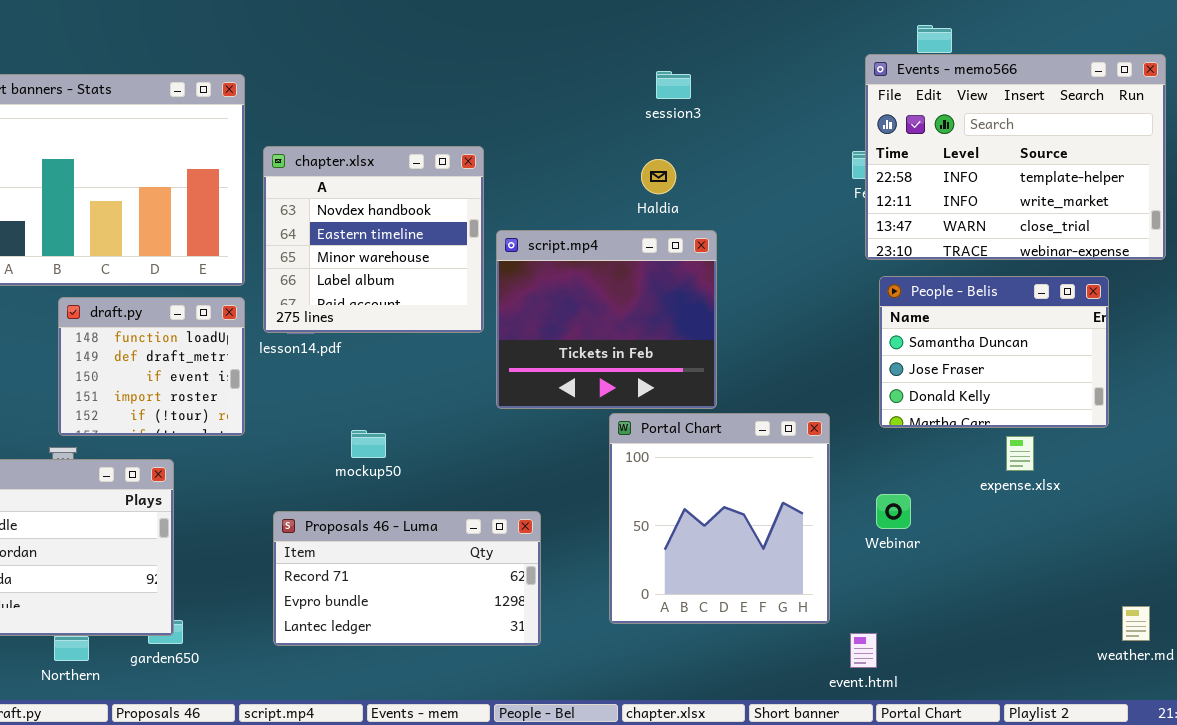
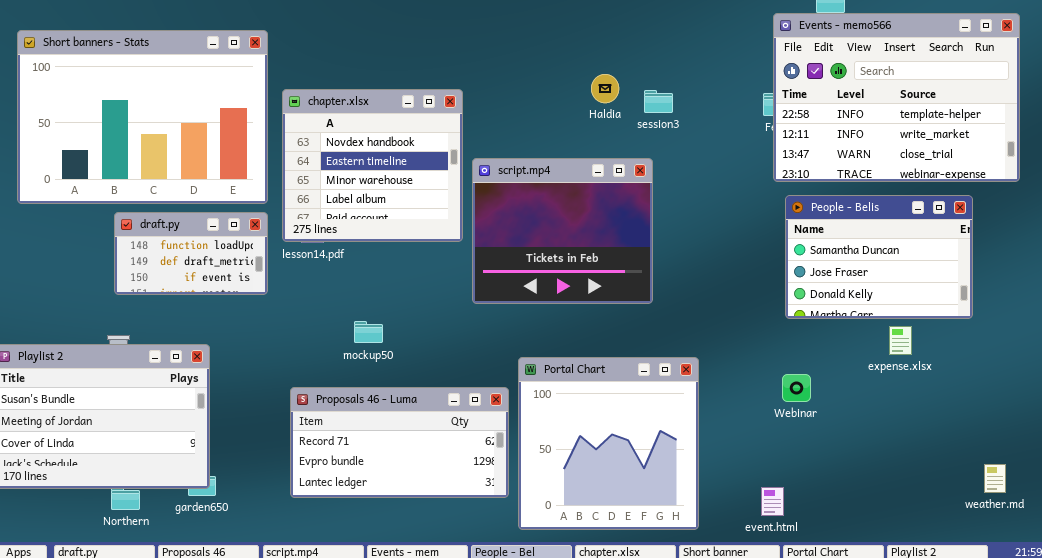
session3: [656,71,691,99] -> [644,90,673,113], moved
Haldia: [641,159,676,194] -> [591,74,619,103], moved
draft.py: [58,297,245,436] -> [114,212,268,295], resized
Portal Chart: [609,413,830,624] -> [518,357,699,530], moved

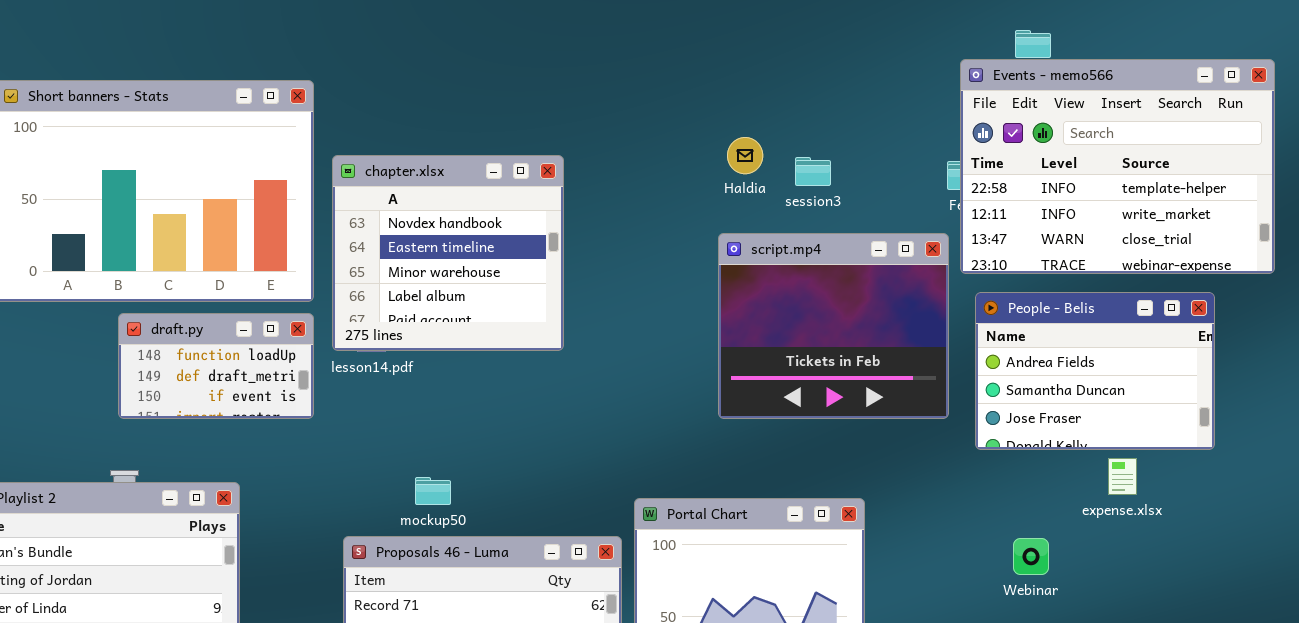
script.mp4: [472,158,653,304] -> [718,233,949,419], moved
People - Belis: [785,195,973,319] -> [975,292,1215,450], scrolled up 1 row
mockup50: [354,321,383,343] -> [415,477,451,505], moved
Webinar: [782,374,811,402] -> [1013,538,1049,575], moved

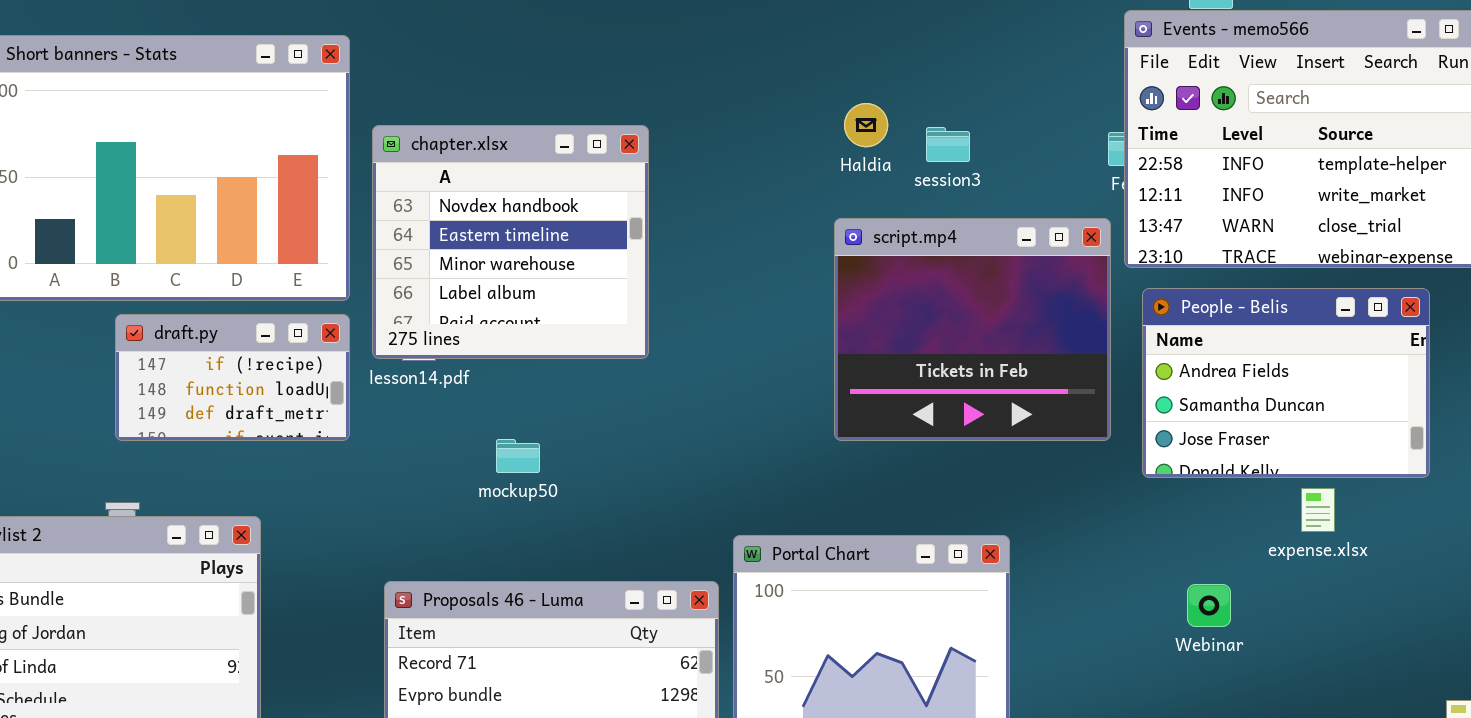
draft.py: [118,313,314,419] -> [115,314,350,441], scrolled up 1 row
mockup50: [415,477,451,505] -> [496,439,540,473], moved

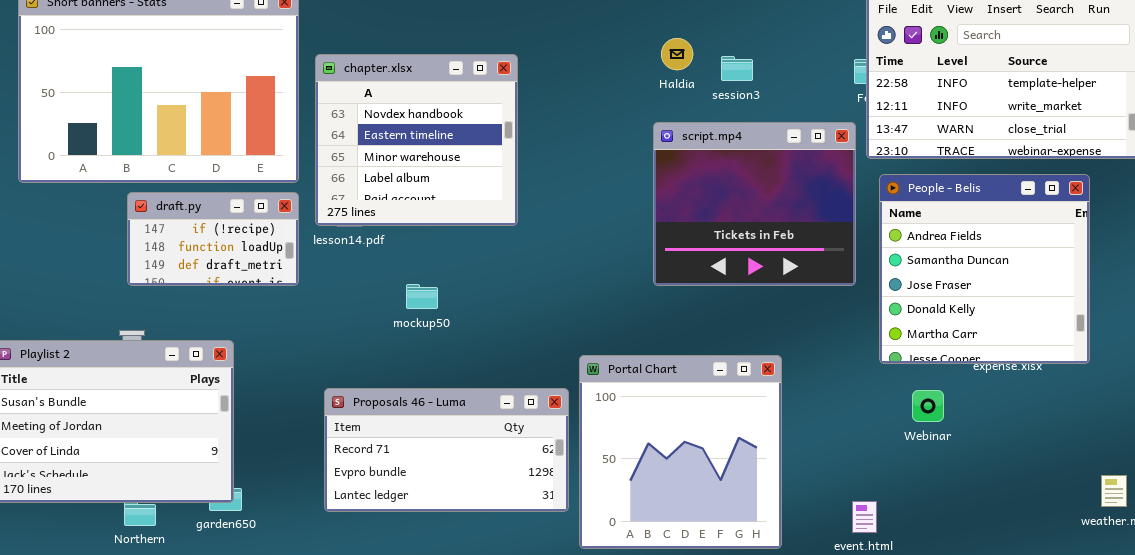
People - Belis: [1142,288,1430,478] -> [879,174,1090,364], resized

